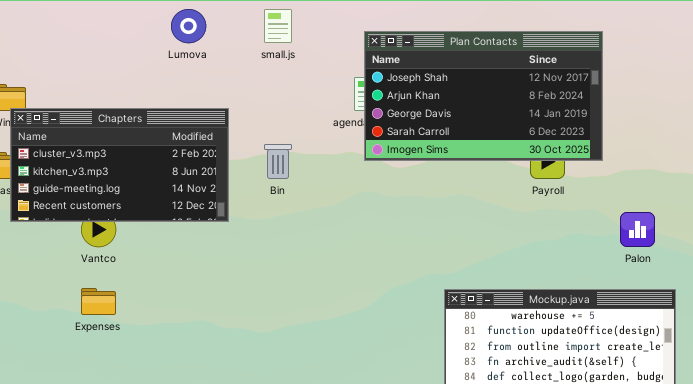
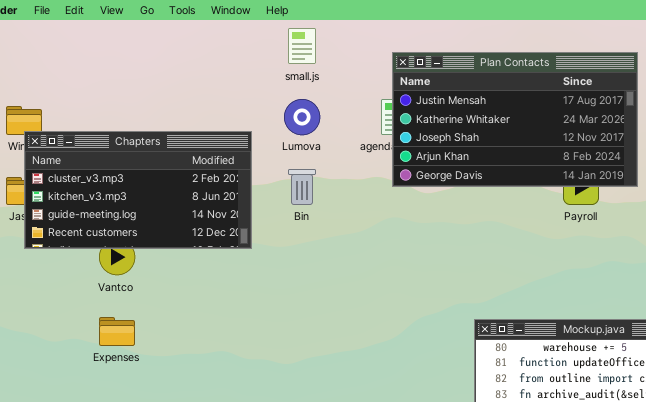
Lumova: [171,9,206,43] -> [284,99,320,135], moved
Plan Contacts: [364,31,603,161] -> [392,52,638,187], scrolled up 2 rows

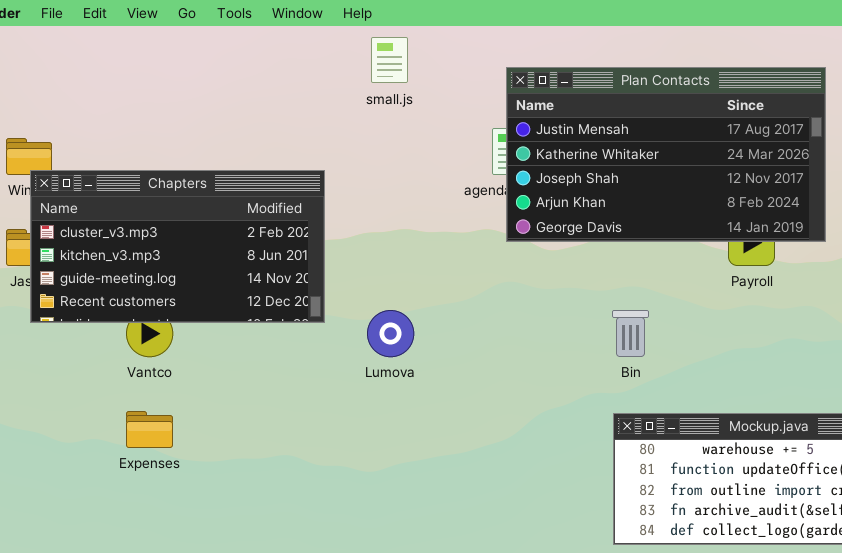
Lumova: [284,99,320,135] -> [367,310,414,357], moved
Bin: [288,169,316,205] -> [612,310,649,357], moved

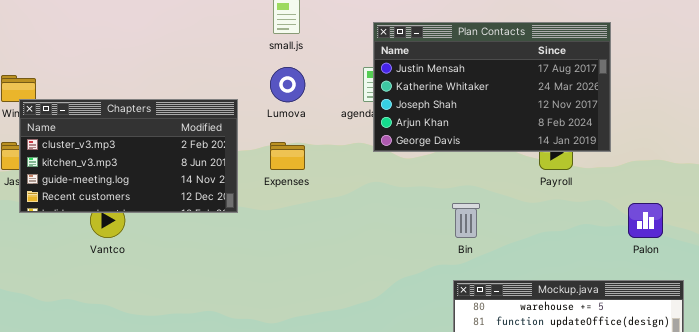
Lumova: [367,310,414,357] -> [270,67,305,102], moved
Expenses: [126,411,173,448] -> [270,142,305,170], moved

